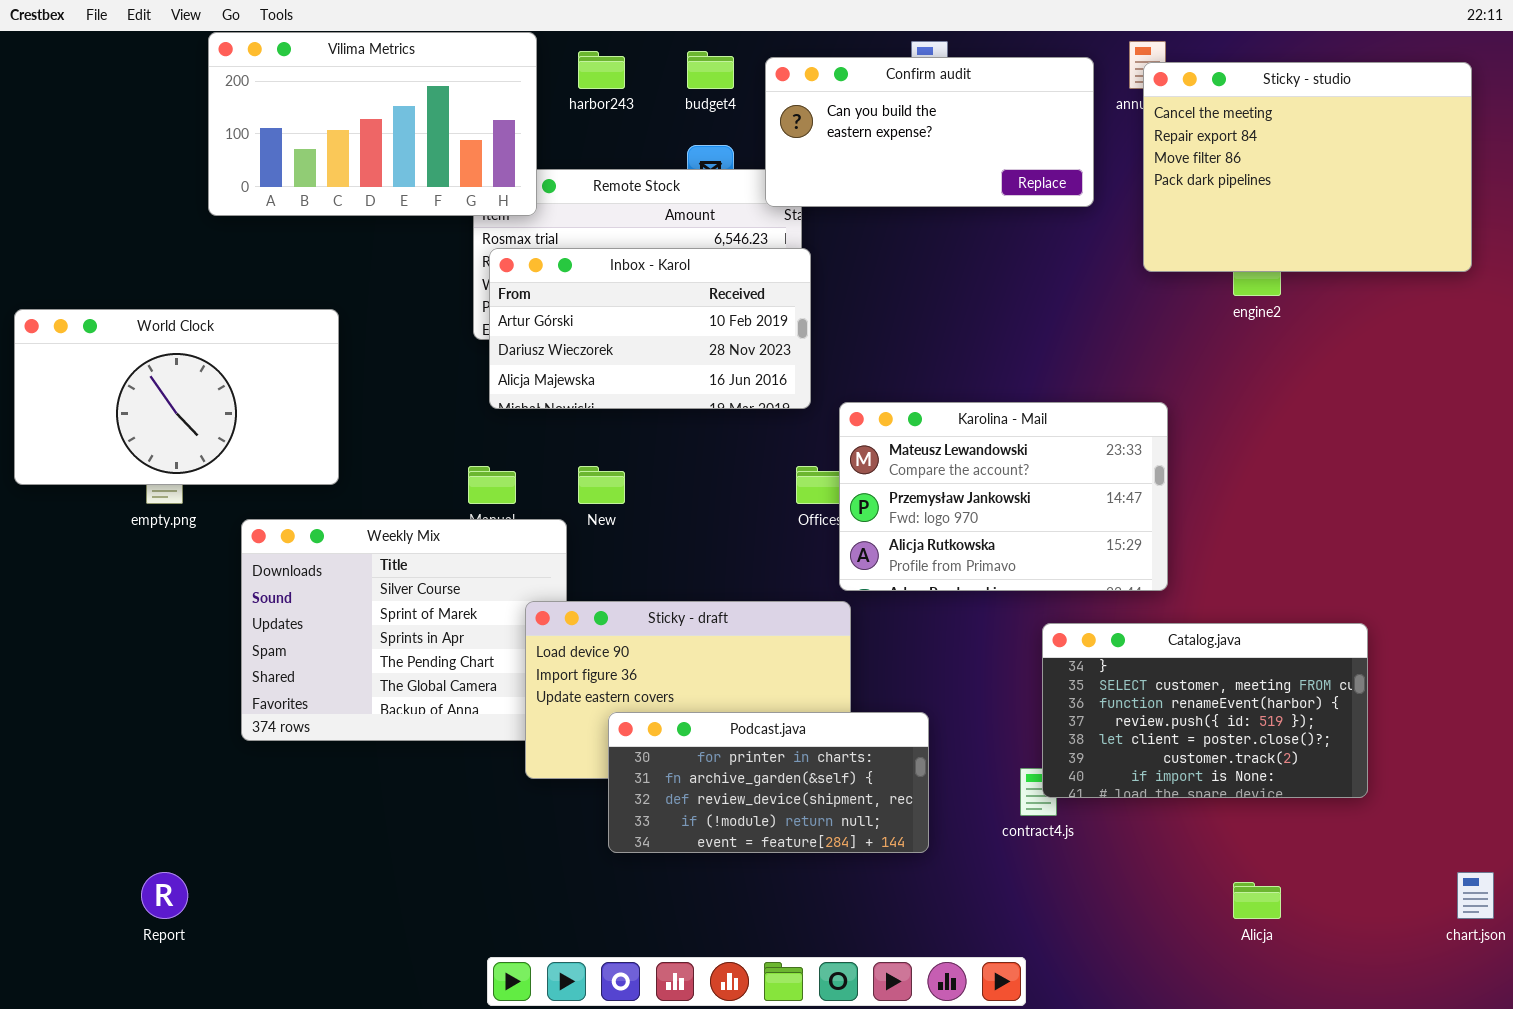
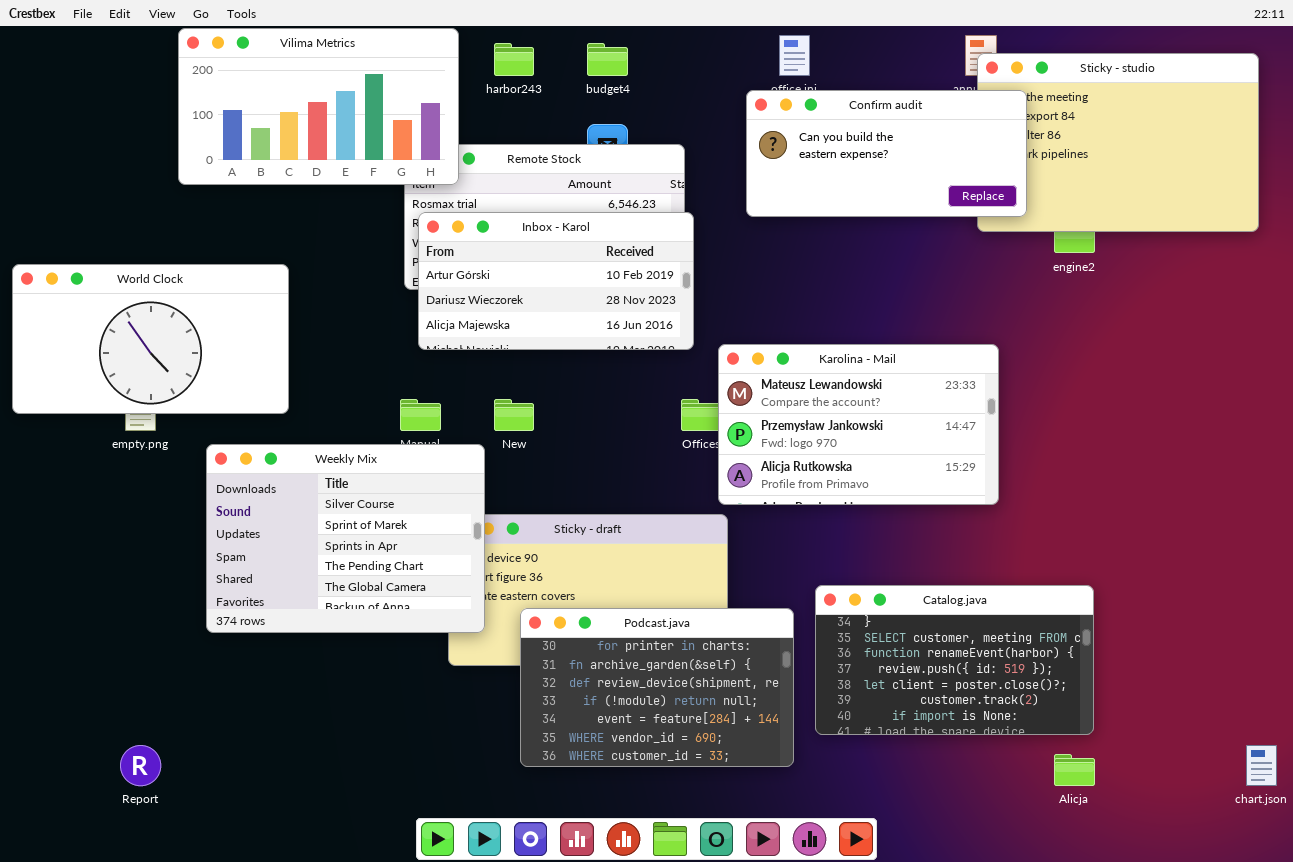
Confirm audit: [765,57,1094,207] -> [746,90,1027,217], moved
Weekly Mix: [241,519,567,741] -> [206,444,485,633], raised
Catalog.java: [1042,623,1368,798] -> [815,585,1094,735], moved
Podcast.java: [608,712,929,853] -> [520,608,794,767], resized

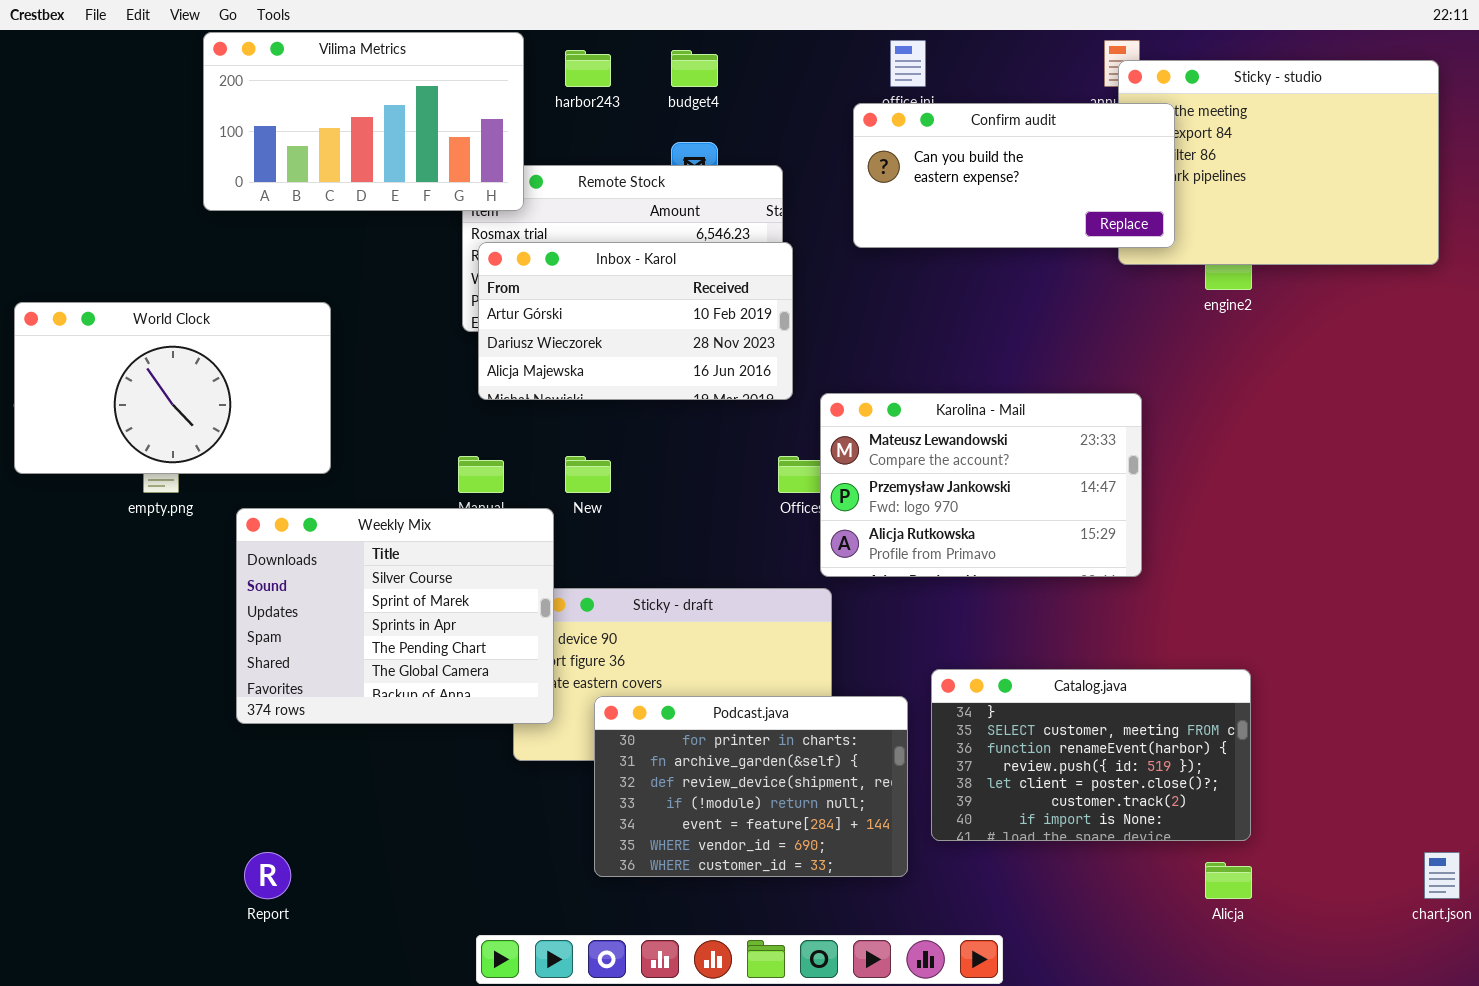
Report: [120,745,161,786] -> [244,852,291,899], moved

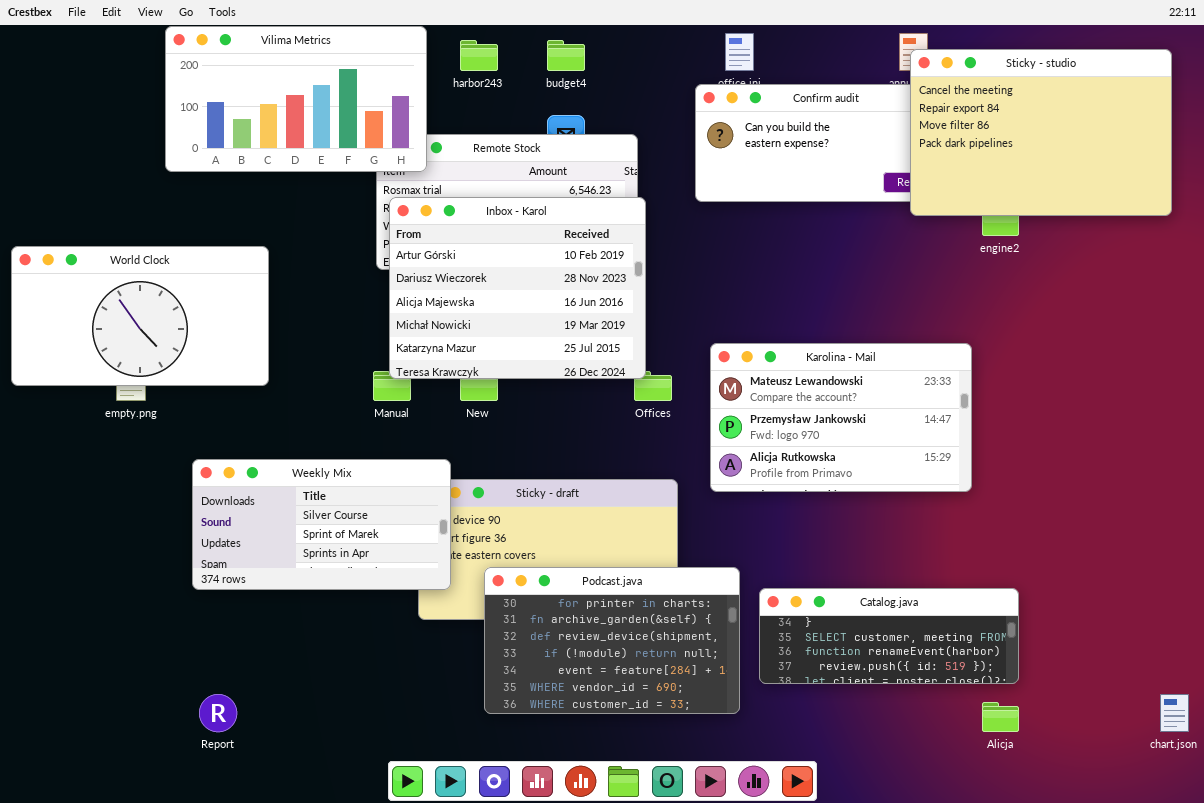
Sticky - studio: [1118,60,1439,265] -> [910,49,1172,216], raised
Inbox - Karol: [478,242,793,400] -> [389,197,646,379], resized
Karolina - Mail: [820,393,1142,577] -> [710,343,972,492], moved
Weekly Mix: [236,508,554,724] -> [192,459,451,590], resized
Catalog.java: [931,669,1251,841] -> [759,588,1019,684], resized

